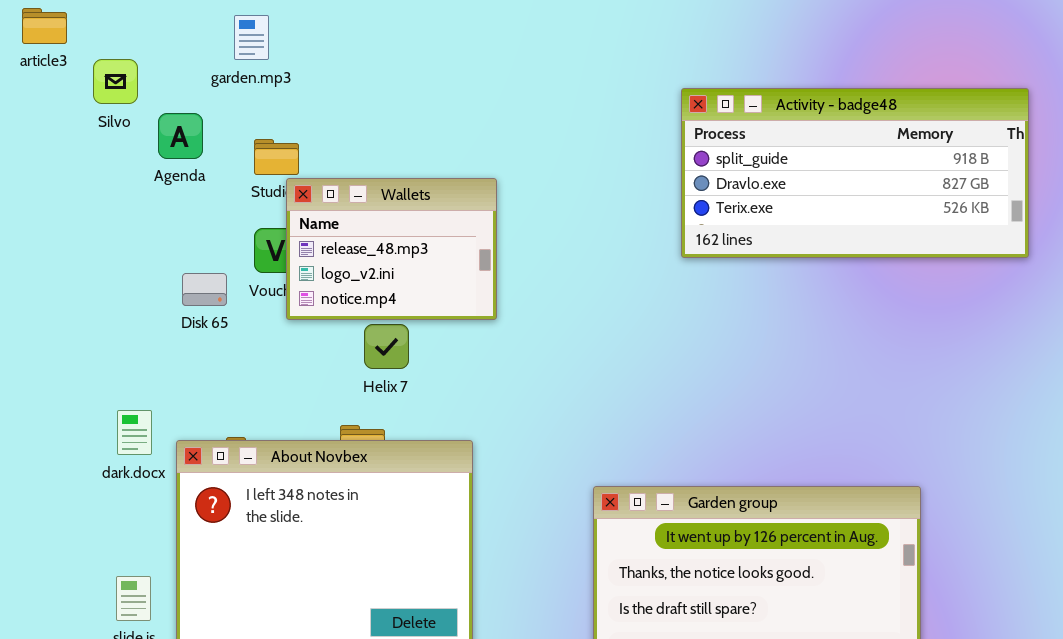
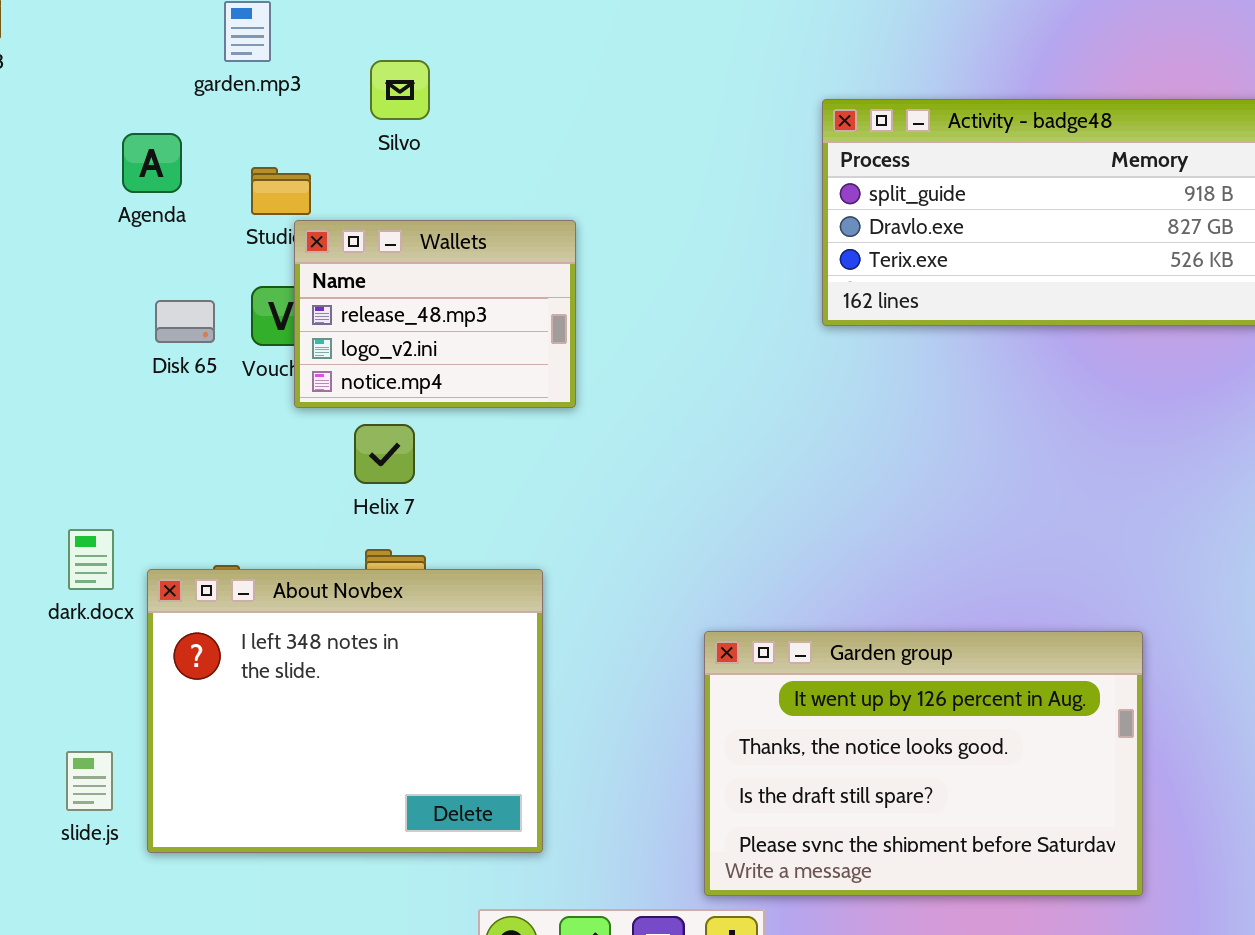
Silvo: [93,59,138,104] -> [370,60,430,120], moved
Disk 65: [182,273,227,306] -> [155,300,215,343], moved
Helix 7: [364,324,409,369] -> [354,424,415,484], moved

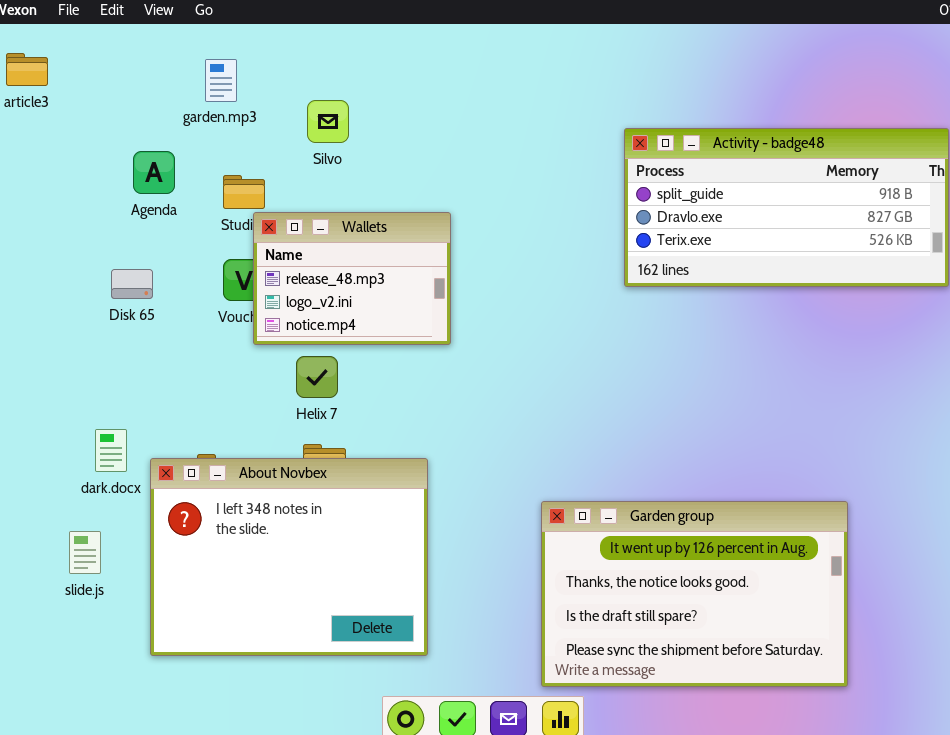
Disk 65: [155,300,215,343] -> [111,269,153,299], moved
slide.js: [66,751,113,811] -> [69,531,101,574], moved

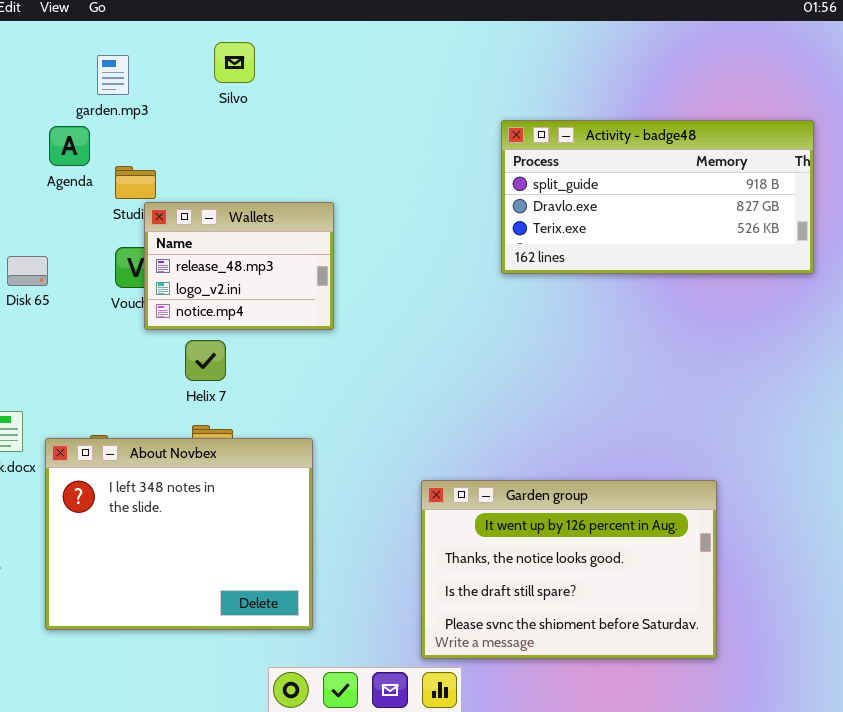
Silvo: [307,100,349,143] -> [214,42,255,83], moved
Agenda: [133,151,175,194] -> [49,126,90,166], moved

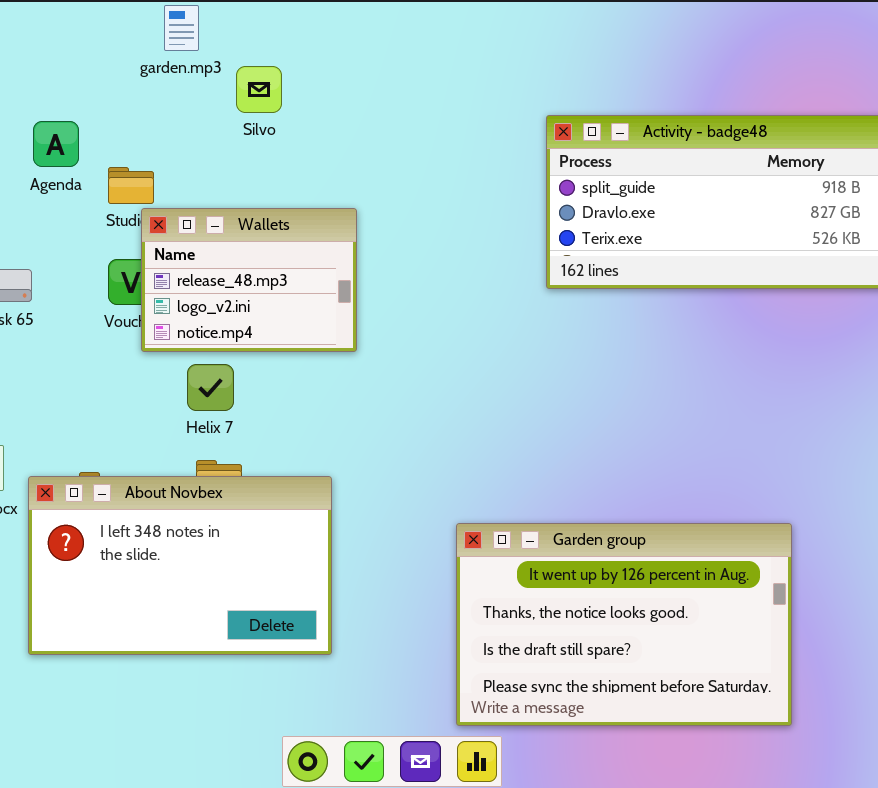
Silvo: [214,42,255,83] -> [236,66,282,113], moved
garden.mp3: [97,55,129,95] -> [164,5,199,51], moved
About Novbex: [45,438,313,630] -> [28,476,332,655], resized

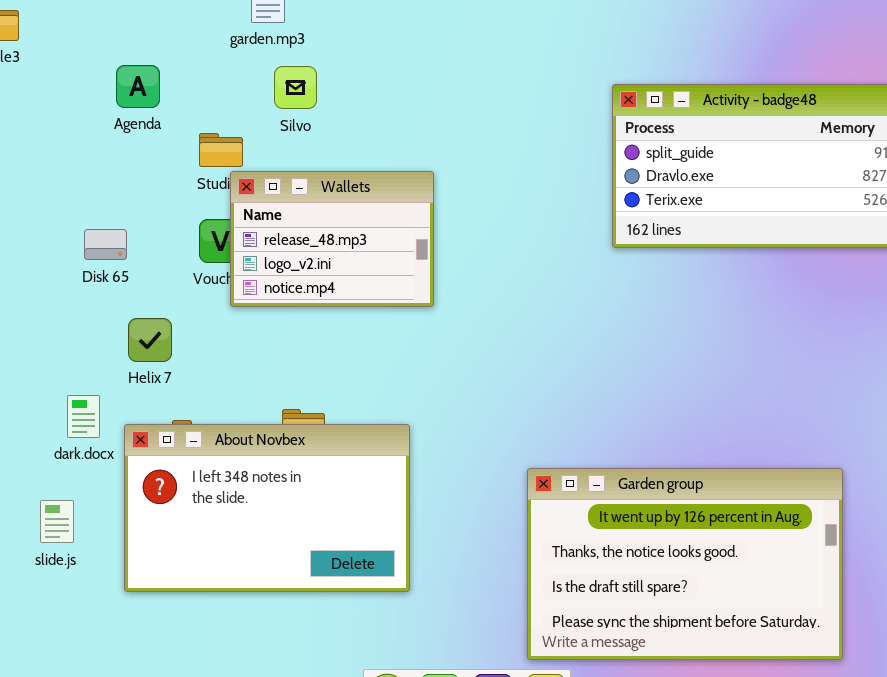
Silvo: [236,66,282,113] -> [274,66,317,109], moved
Agenda: [33,121,79,167] -> [116,65,160,108], moved
Helix 7: [187,364,234,411] -> [128,318,172,362], moved

